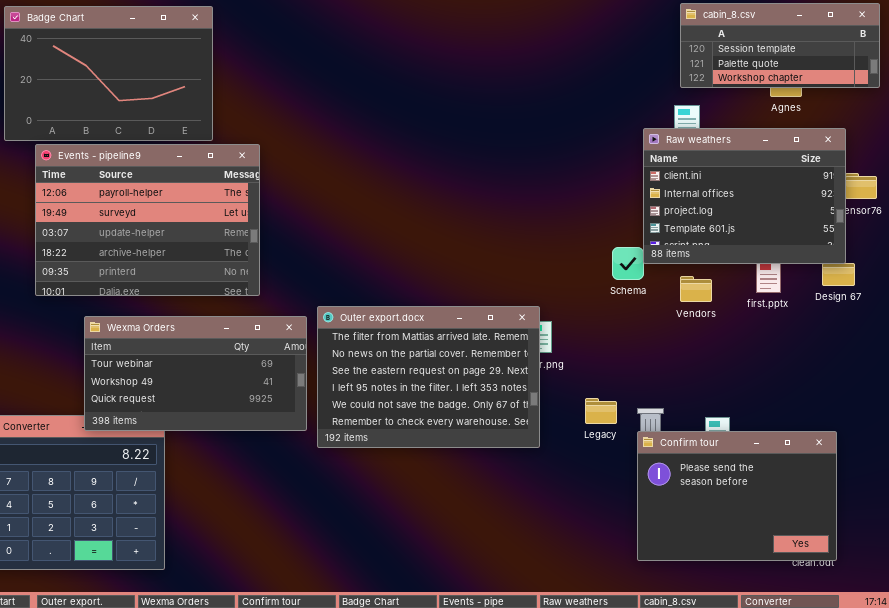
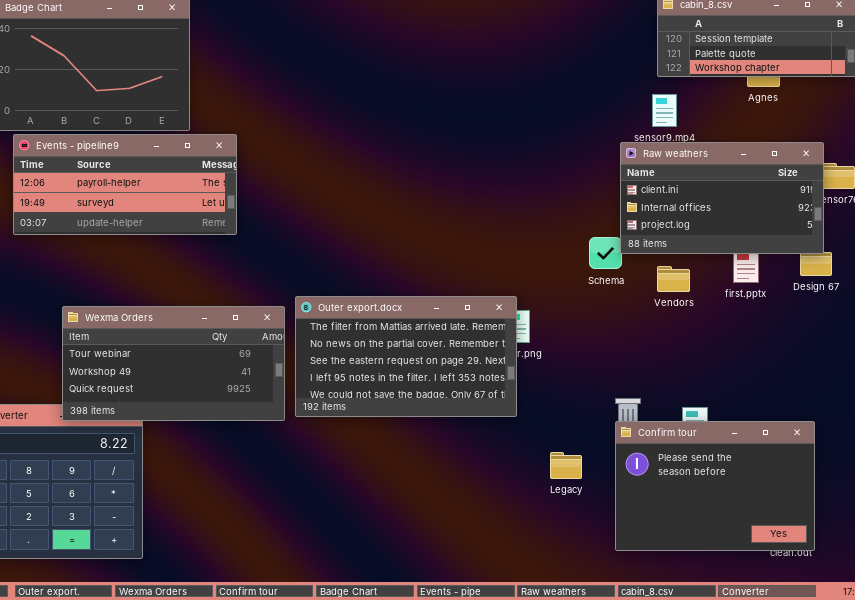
Raw weathers: [643,128,846,264] -> [620,142,824,254], resized
Events - pipeline9: [35,144,260,296] -> [13,134,237,235], resized
Outer export.docx: [317,306,540,448] -> [295,296,517,417], resized
Legacy: [585,398,617,424] -> [550,452,582,479], moved

